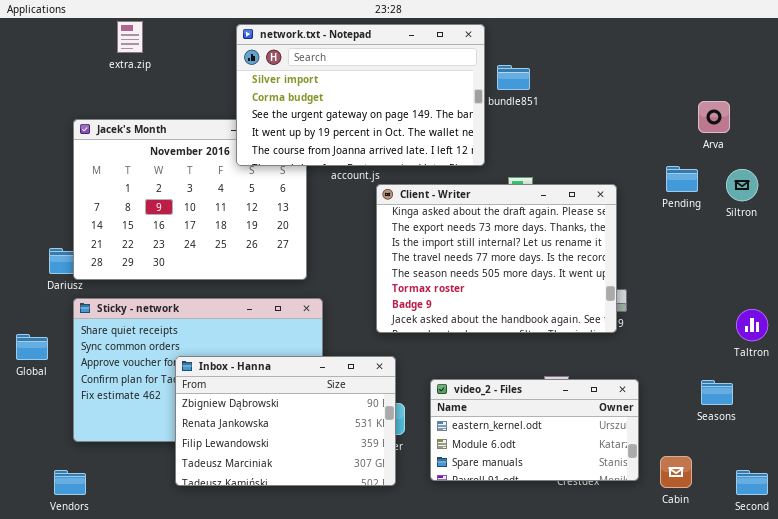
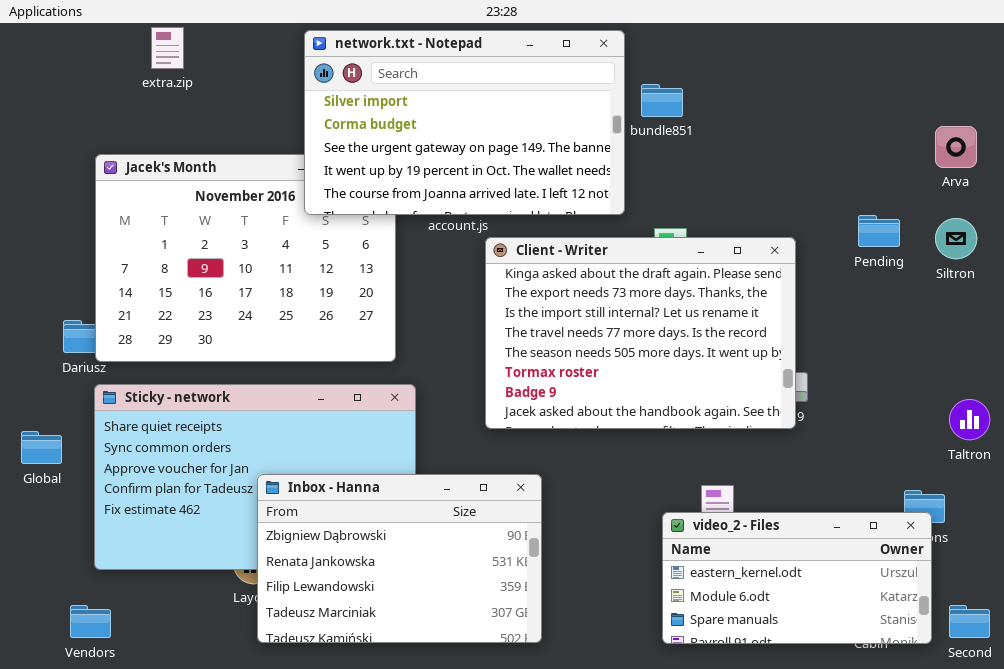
Arva: [698,101,730,133] -> [935,126,977,168], moved
Inbox - Hanna: [175,356,396,486] -> [257,474,542,643], moved
video_2 - Files: [430,379,639,481] -> [662,512,932,644], moved

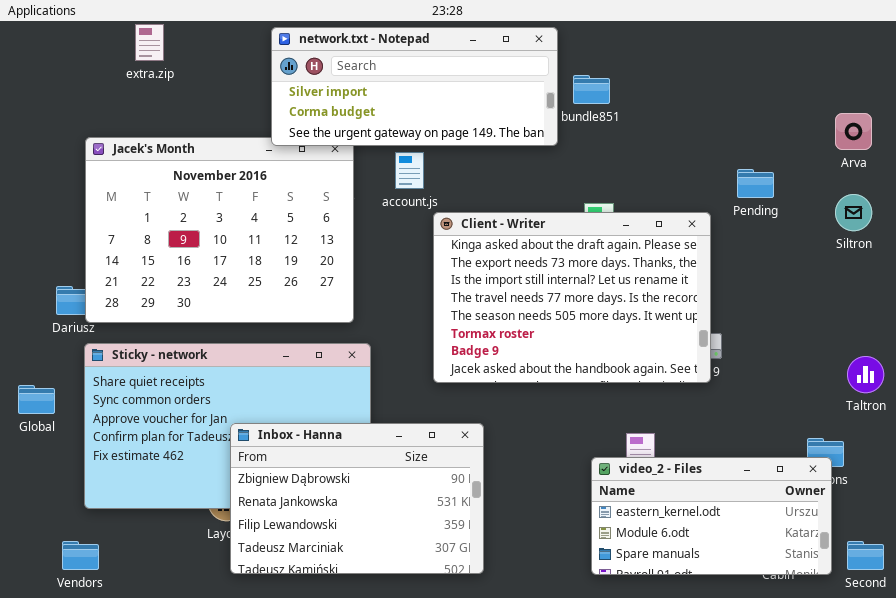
network.txt - Notepad: [304,30,625,215] -> [271,27,558,146], resized
Pending: [858,215,900,247] -> [737,169,774,198], moved

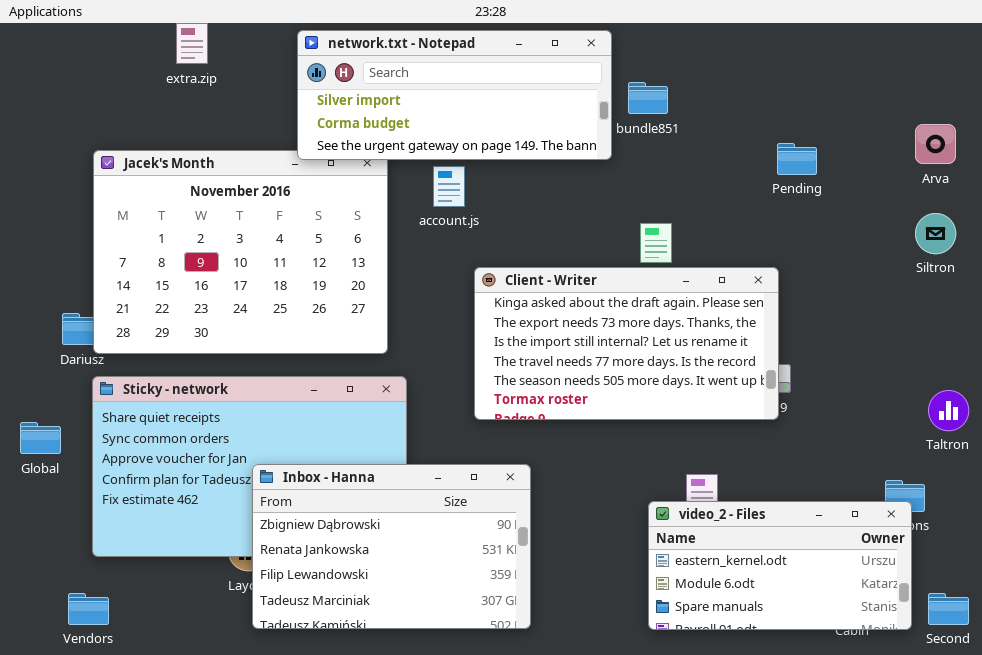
extra.zip: [135,24,164,61] -> [176,23,208,64], moved
Pending: [737,169,774,198] -> [777,143,817,175], moved
Client - Writer: [433,212,711,383] -> [474,267,779,420], resized

